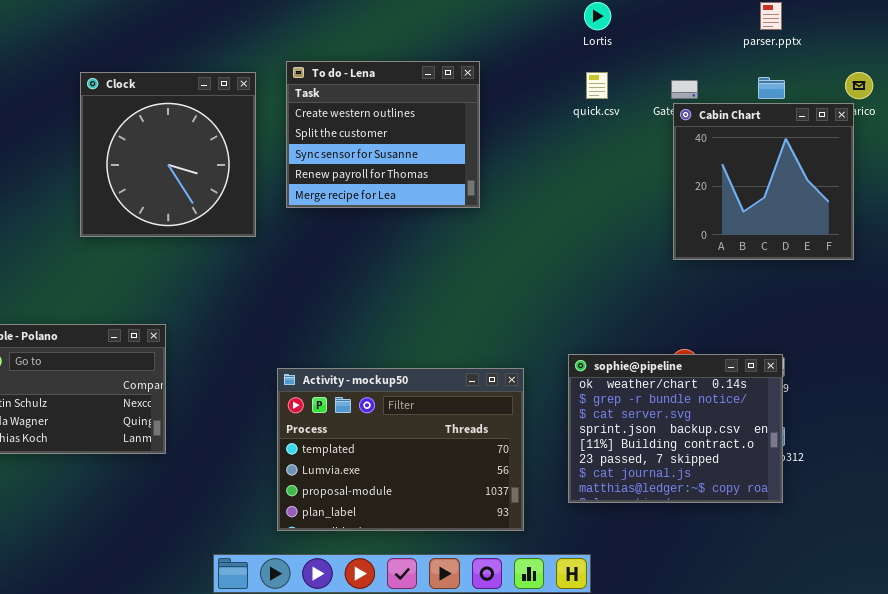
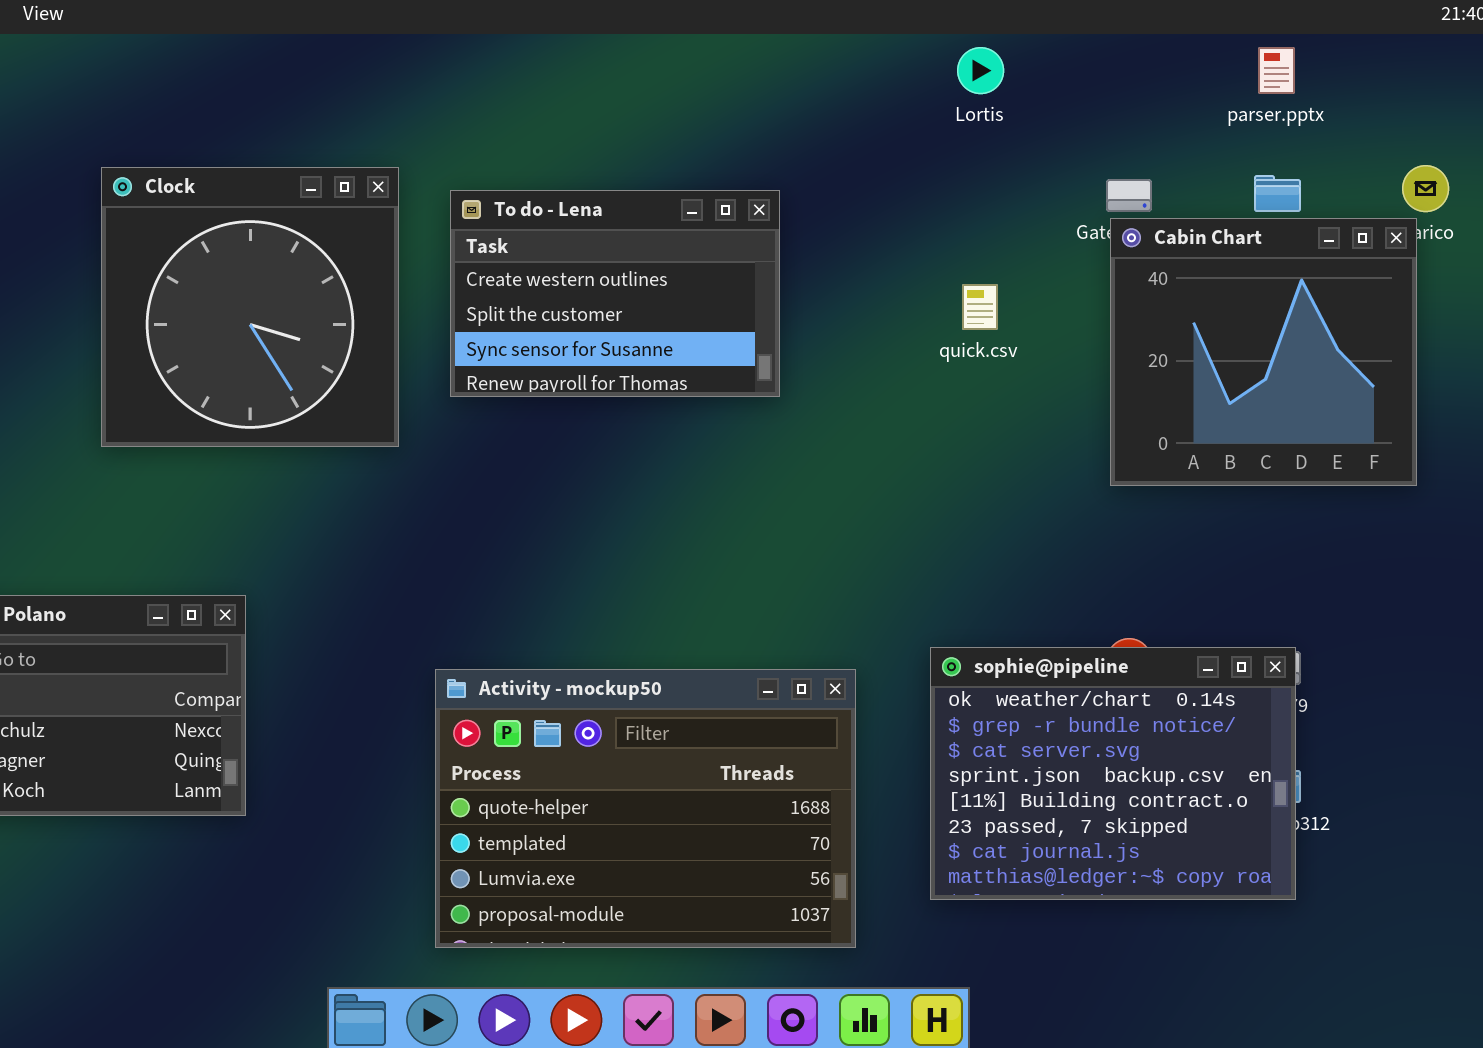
To do - Lena: [286,61,480,208] -> [450,190,780,397], resized
quick.csv: [586,72,608,99] -> [962,284,998,330], moved
Activity - mockup50: [277,368,524,531] -> [435,669,856,948], scrolled up 1 row

